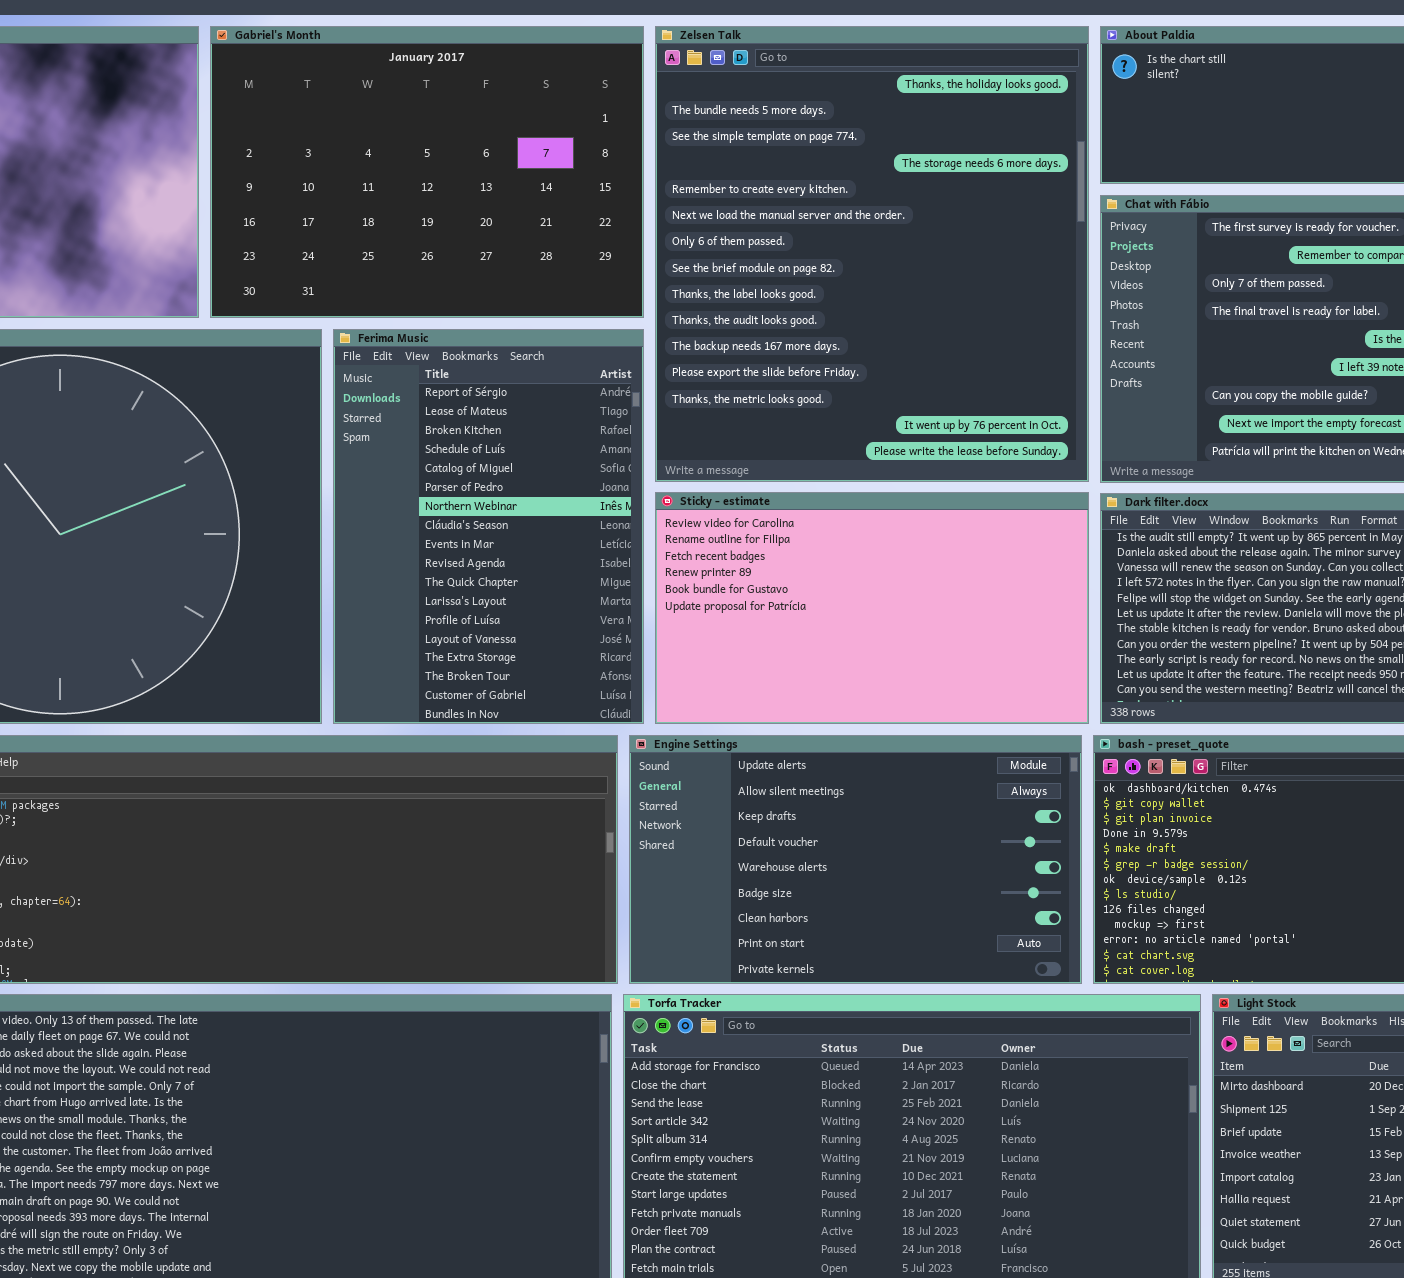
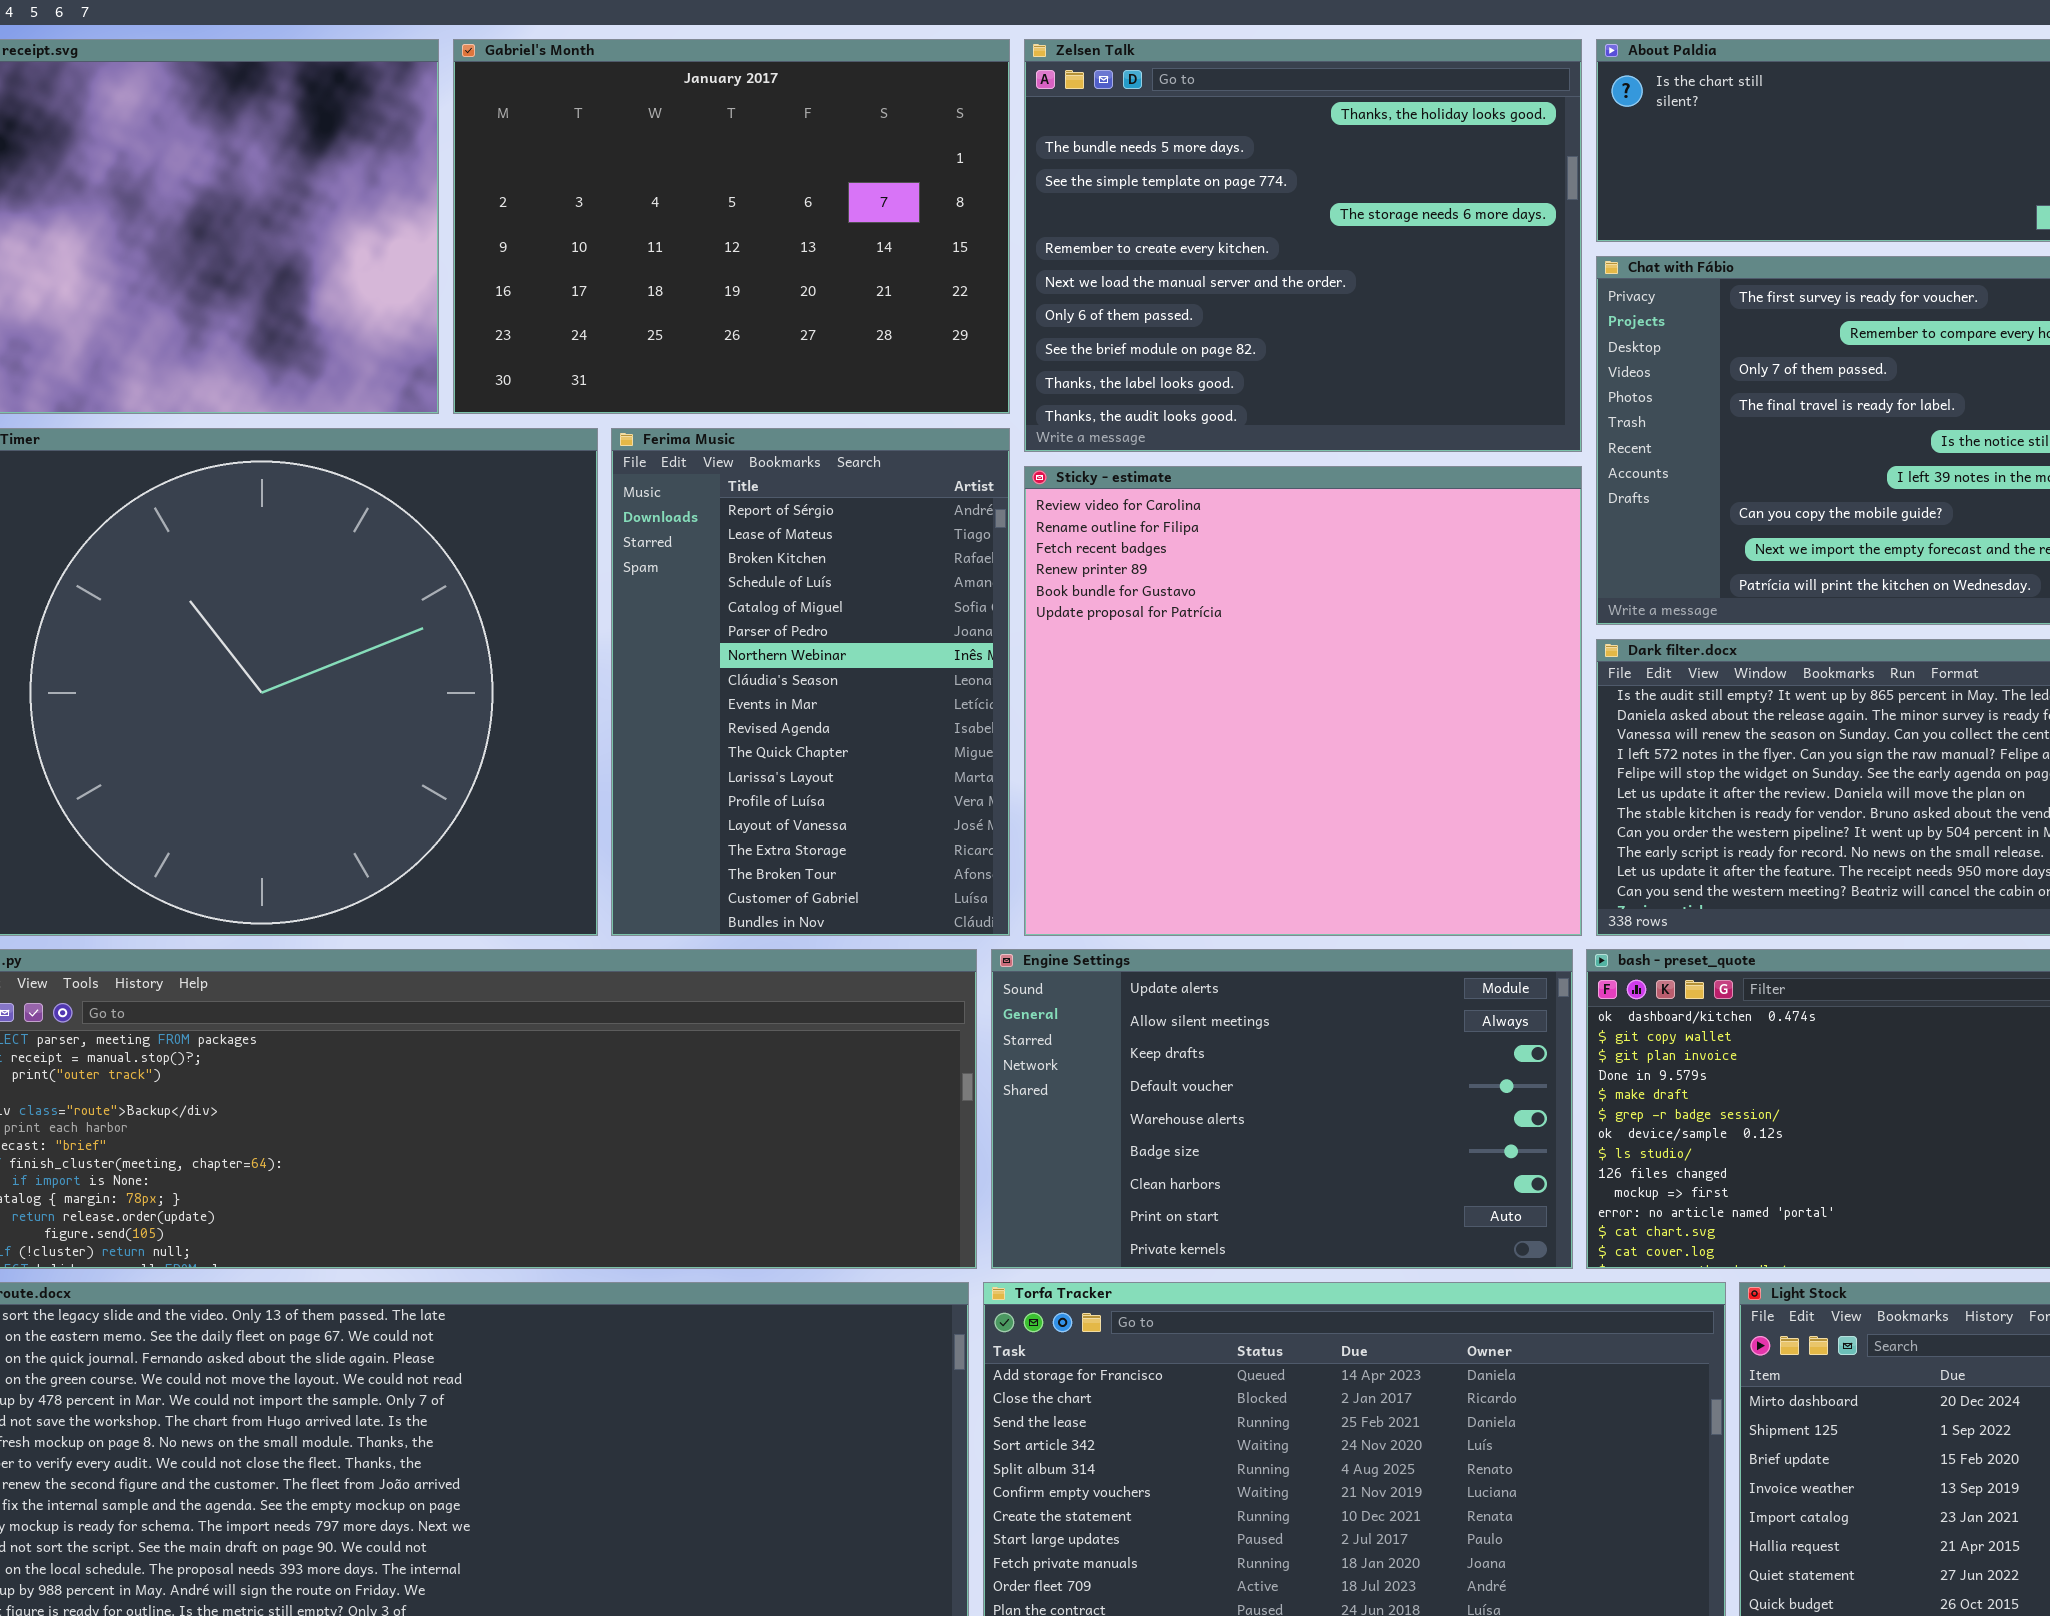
Zelsen Talk: [655,26,1089,482] -> [1024,39,1582,452], resized
Sticky - estimate: [655,492,1089,724] -> [1024,466,1582,936], resized

